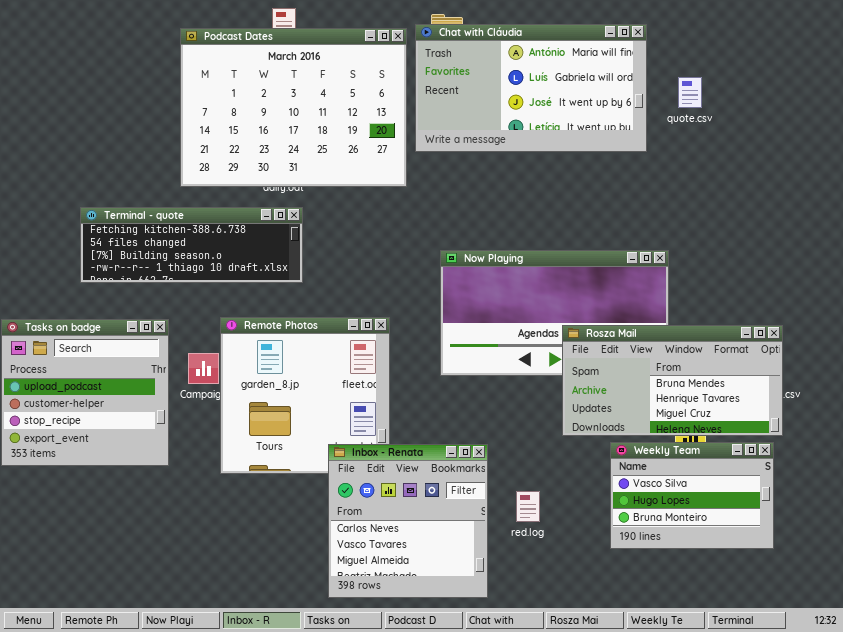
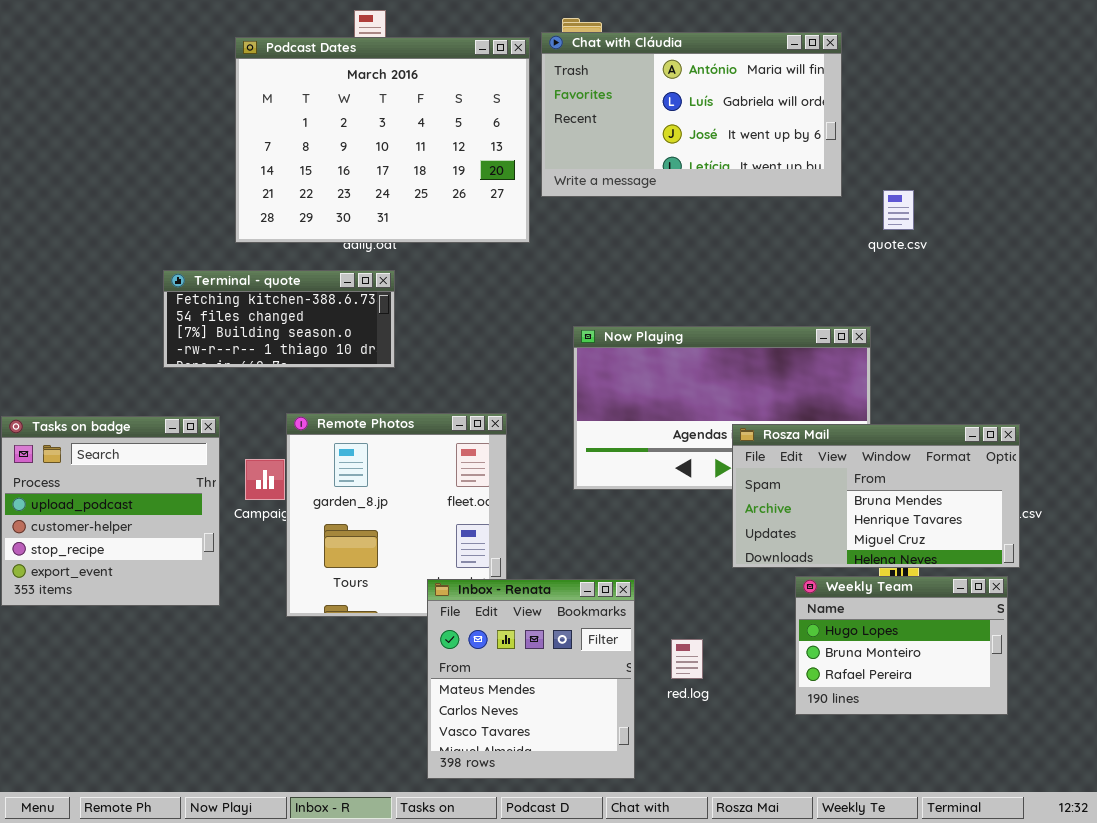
quote.csv: [678,77,702,108] -> [883,190,914,230], moved
Terminal - quote: [80,207,303,283] -> [163,270,395,368], resized
Weekly Team: [610,442,774,549] -> [795,576,1008,715], scrolled down 1 row
Inbox - Renata: [328,444,488,598] -> [427,579,635,779], scrolled up 1 row

